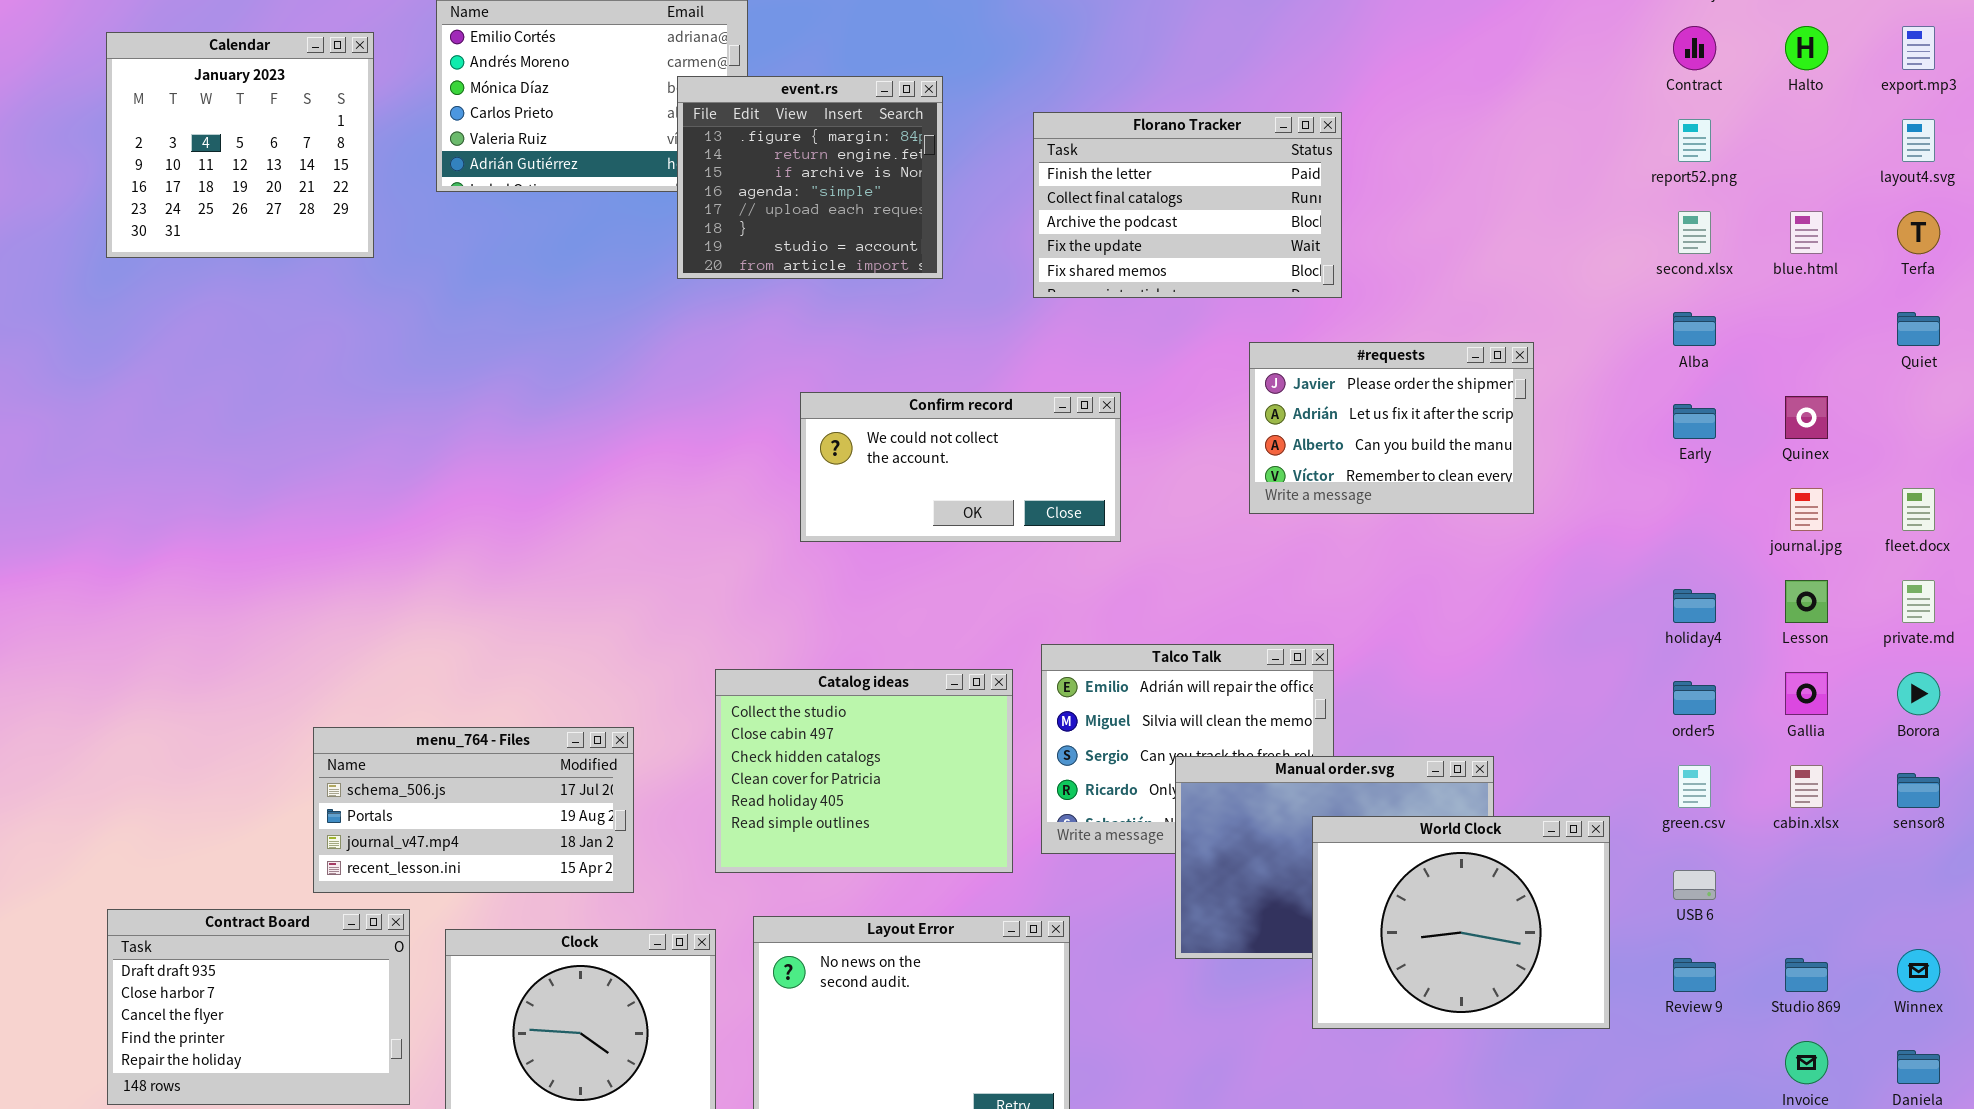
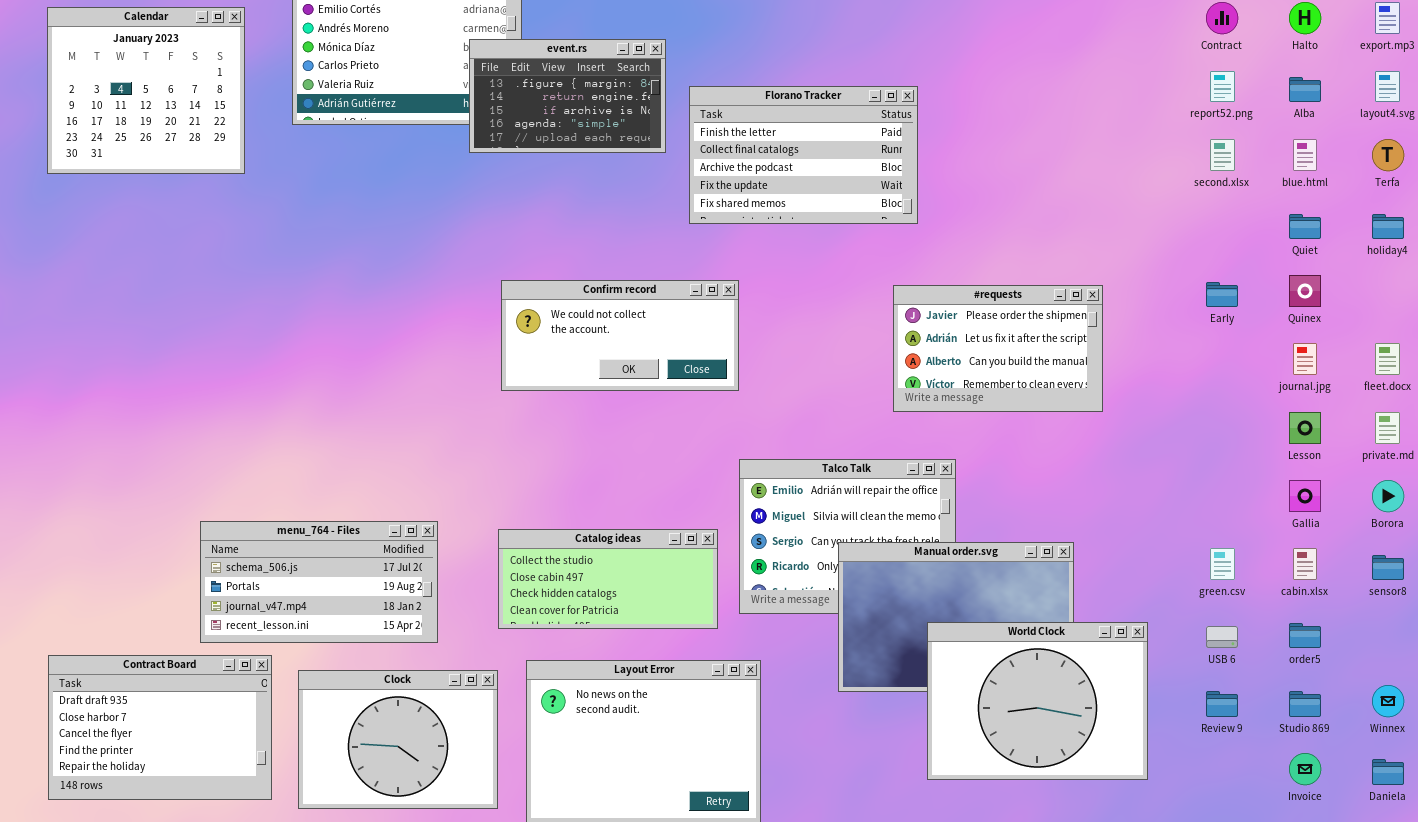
event.rs: [677,76,943,279] -> [469,39,666,153], resized
Florano Tracker: [1033,112,1342,298] -> [689,86,918,224], moved
Alba: [1673,312,1716,346] -> [1289,77,1321,102], moved
Quiet: [1897,312,1940,346] -> [1289,214,1321,239], moved
#requests: [1249,342,1534,514] -> [893,285,1103,412], moved
Confirm record: [800,392,1121,542] -> [501,280,739,391], moved
holiday4: [1673,589,1716,623] -> [1372,214,1404,239], moved
Catalog ideas: [715,669,1013,873] -> [498,529,718,629], resized
order5: [1673,681,1716,715] -> [1289,623,1321,648], moved
World Clock: [1312,816,1610,1029] -> [927,622,1148,780], moved

